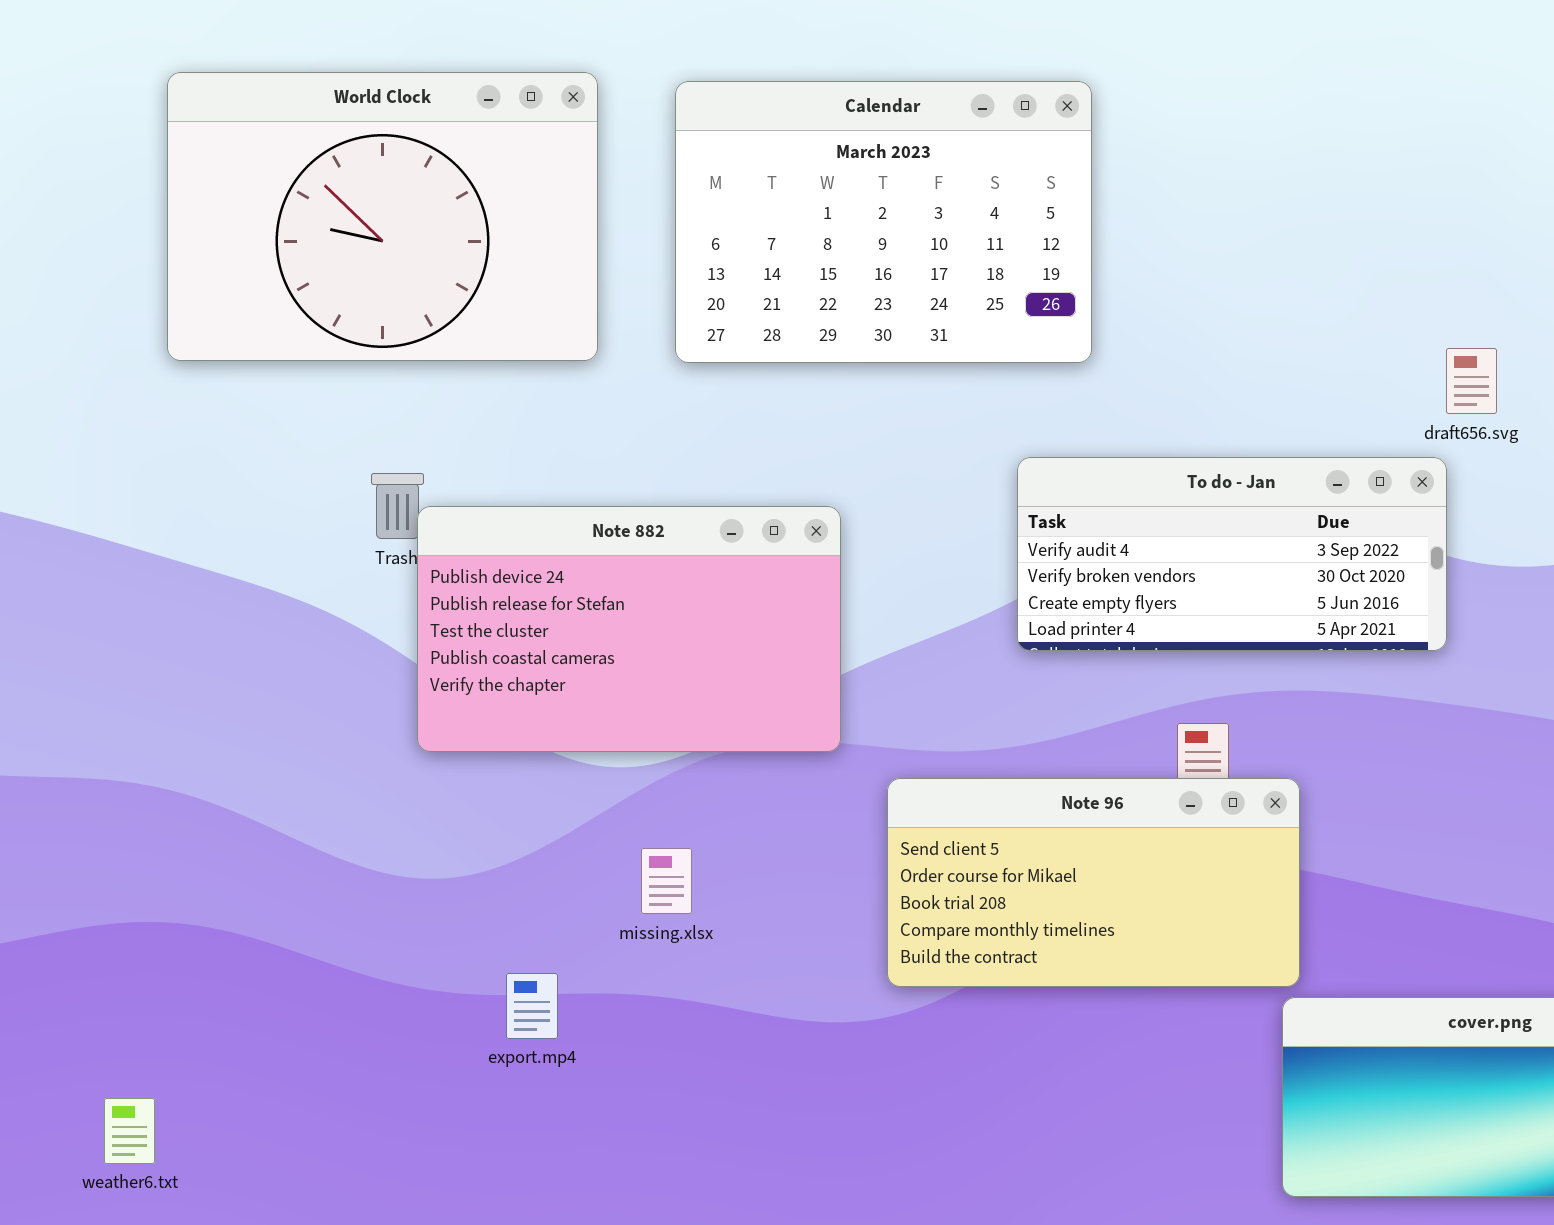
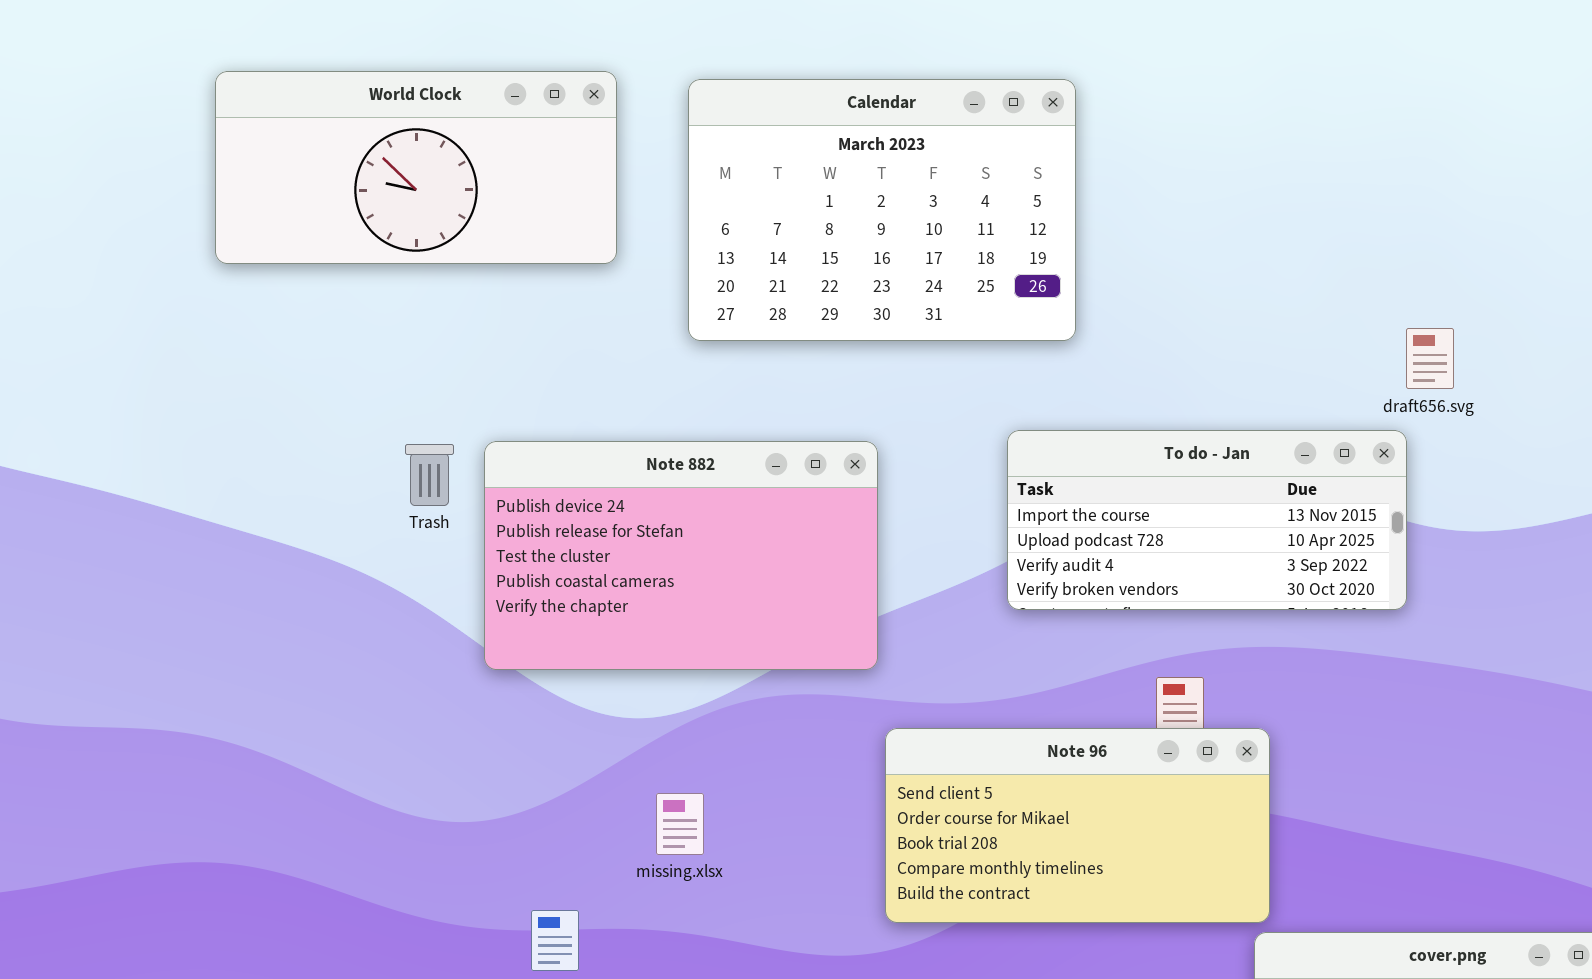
World Clock: [167,72,598,361] -> [215,71,617,264], resized
To do - Jan: [1017,457,1447,651] -> [1007,430,1407,610], scrolled up 2 rows
Note 882: [417,506,841,752] -> [484,441,878,670], moved

